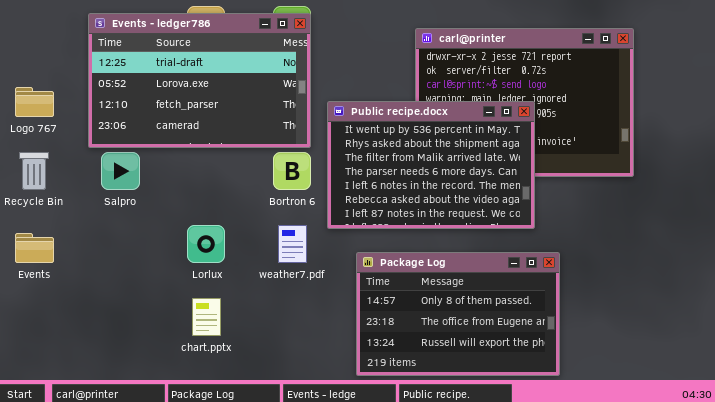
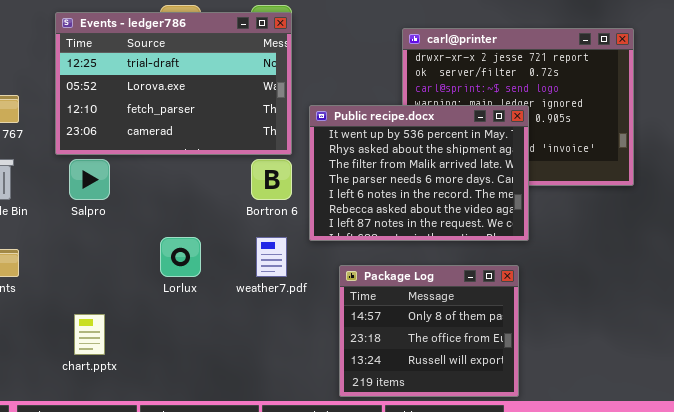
Package Log: [356,252,560,376] -> [339,265,519,397], resized
chart.pptx: [192,298,221,336] -> [74,314,105,355], moved

